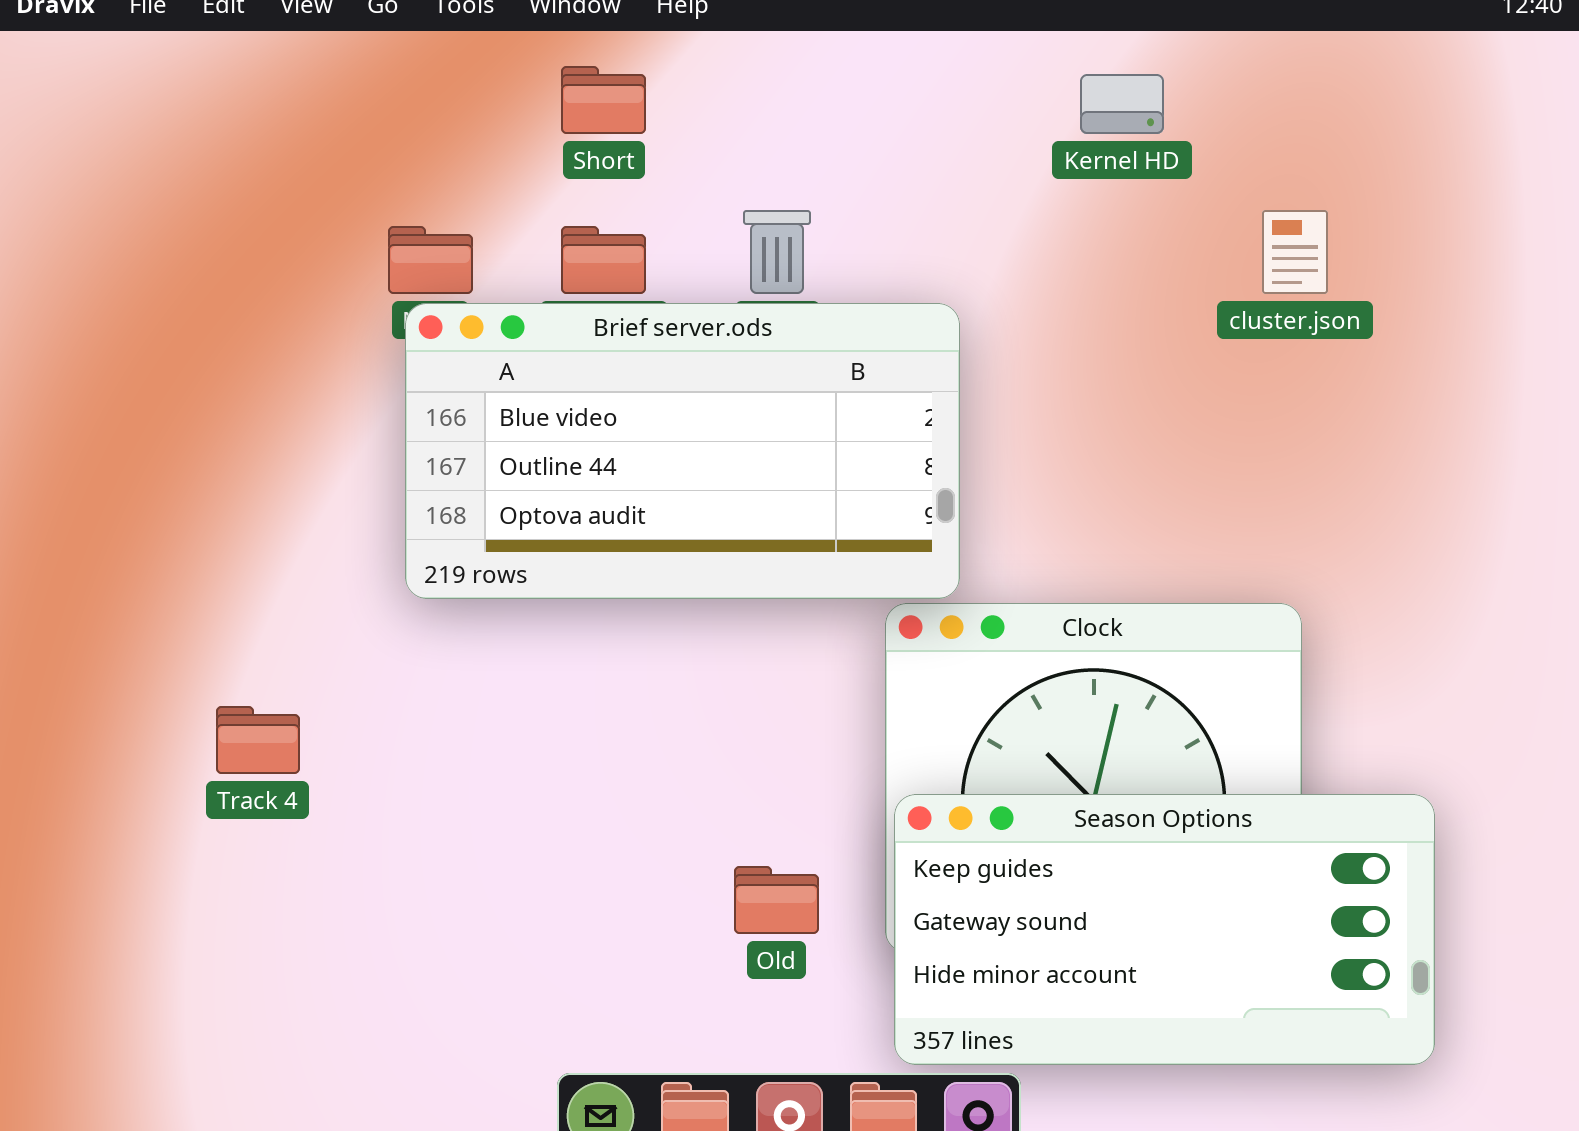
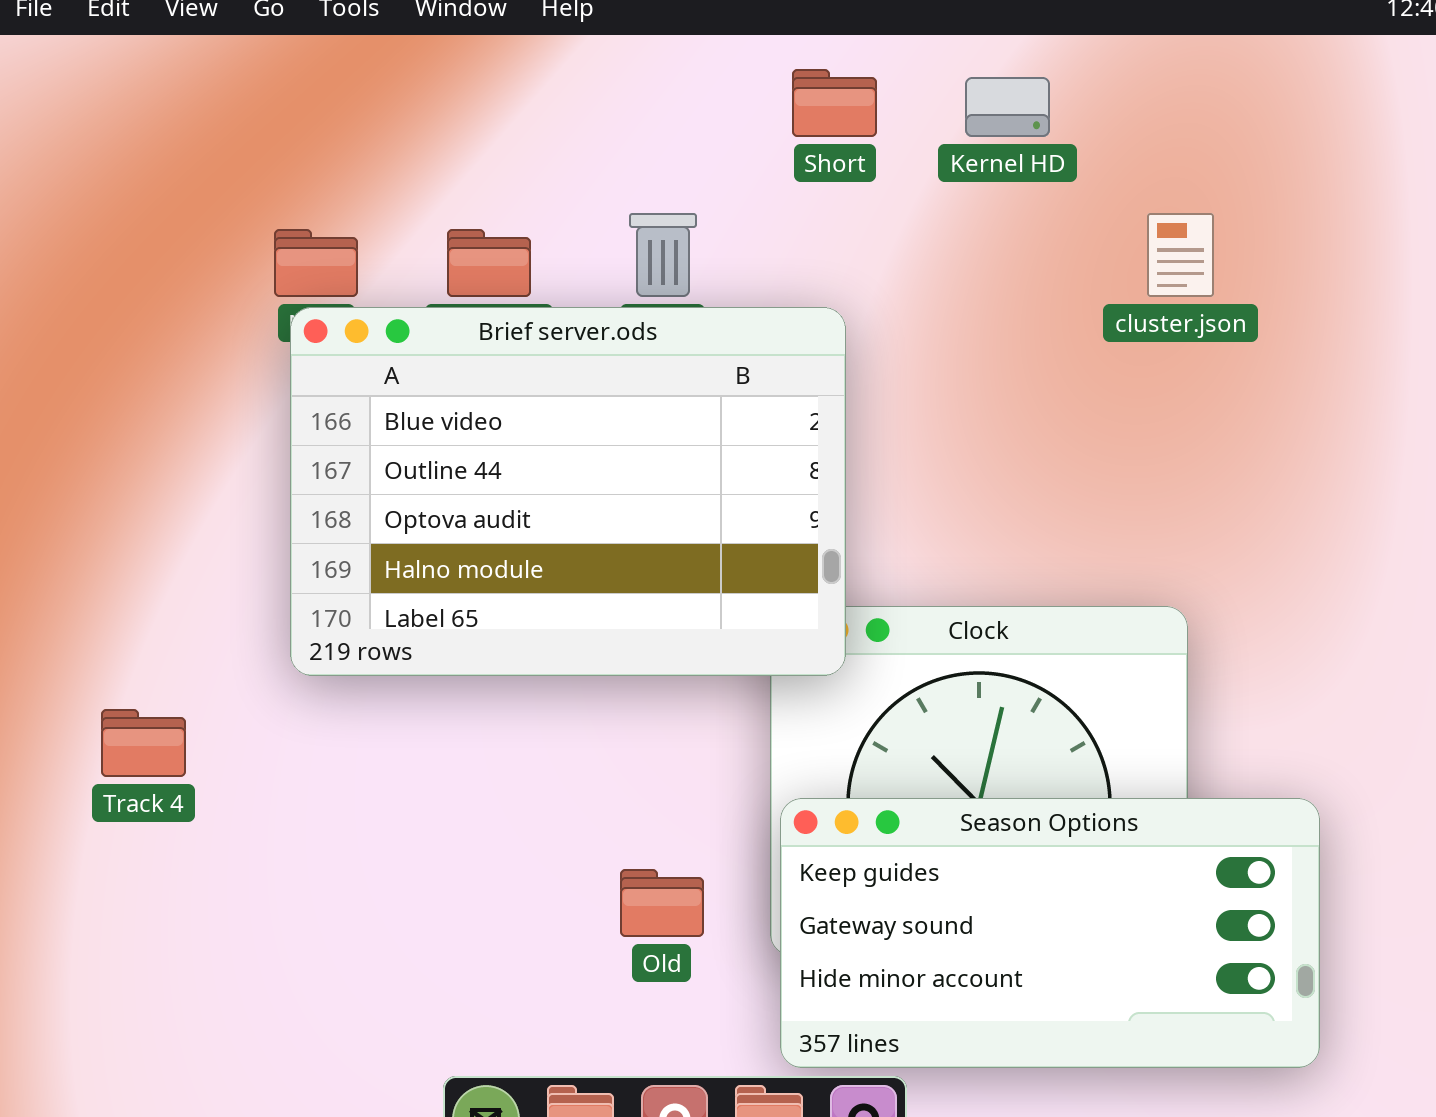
Short: [561,66,646,134] -> [792,69,877,137], moved
Brief server.ods: [405,303,960,599] -> [290,307,846,676], resized

